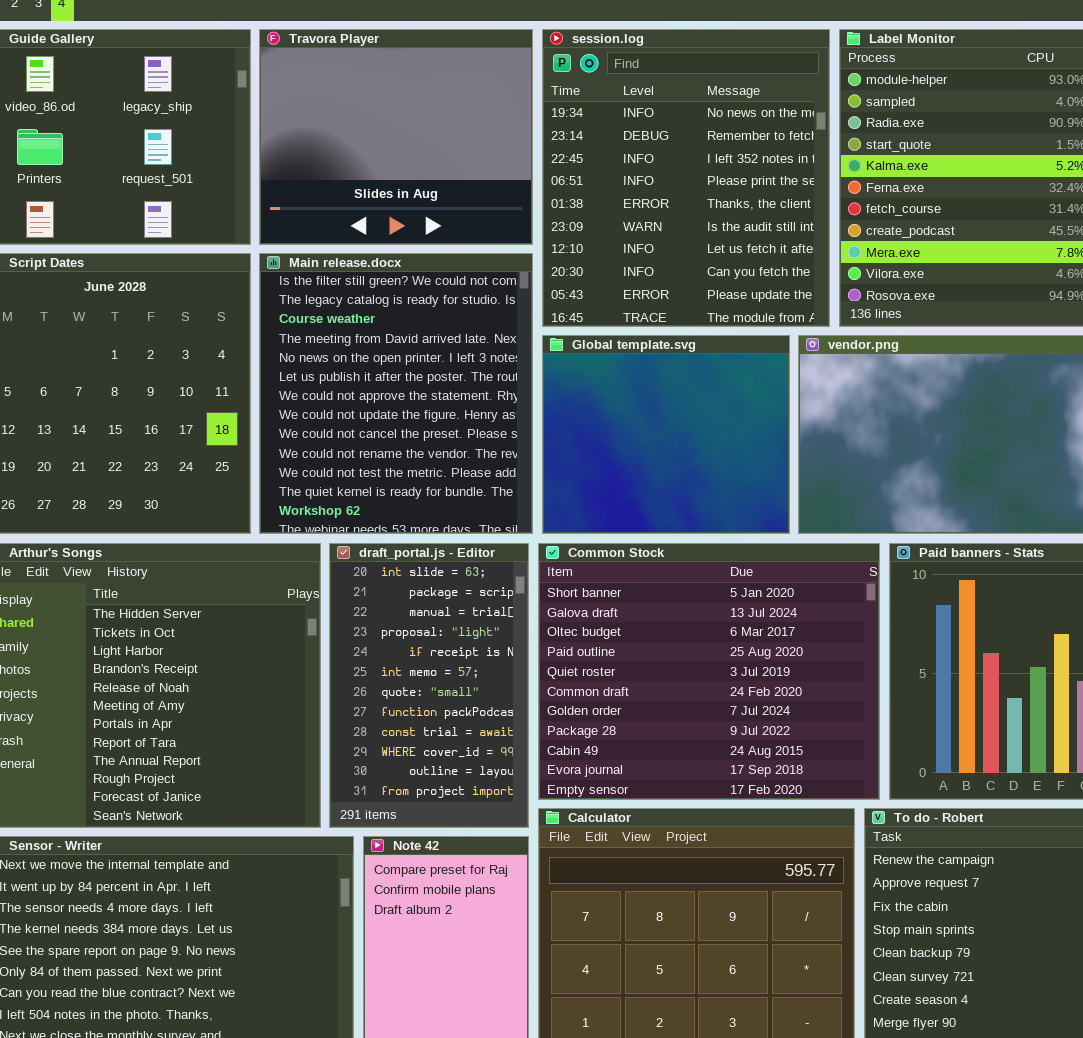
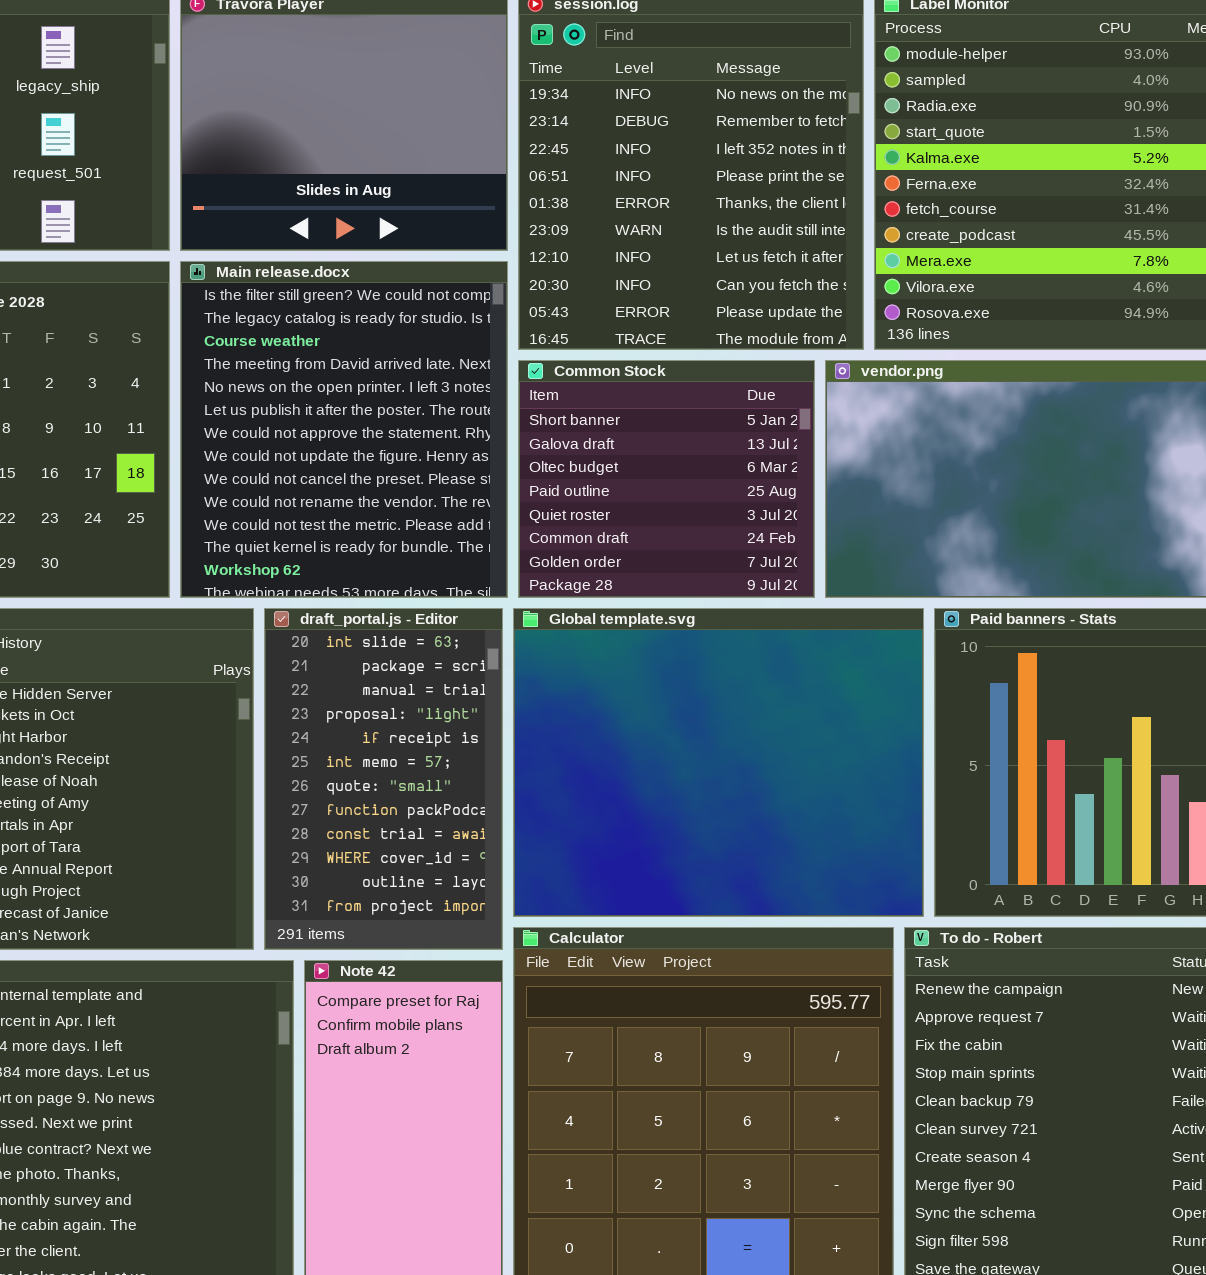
Global template.svg: [542,335,790,534] -> [513,608,924,917], moved, resized
Common Stock: [538,543,880,800] -> [518,360,815,598], moved, resized

